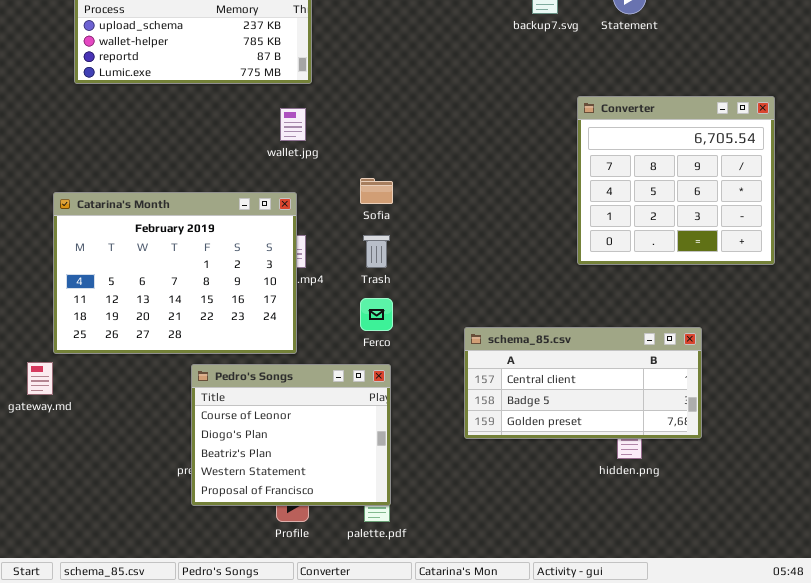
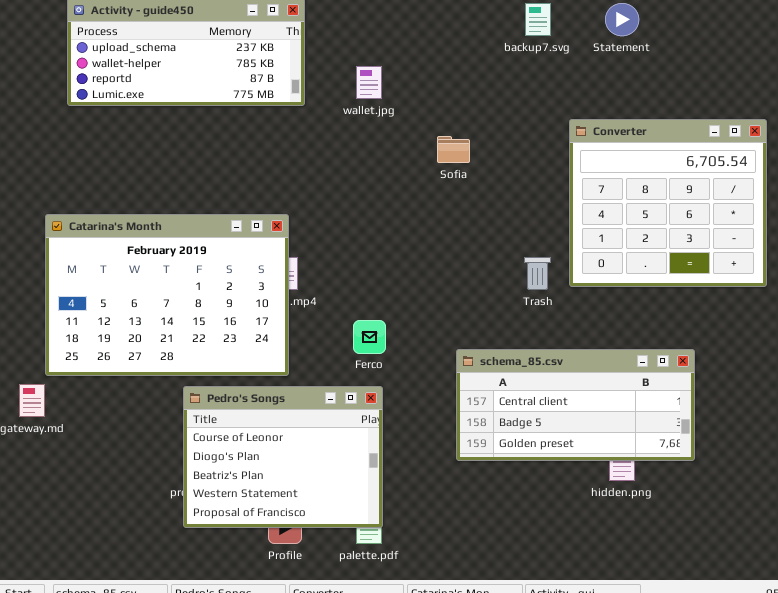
wallet.jpg: [280,108,306,141] -> [356,66,382,99], moved
Sofia: [360,178,393,204] -> [437,136,470,163], moved
Trash: [363,235,390,268] -> [524,257,551,290], moved

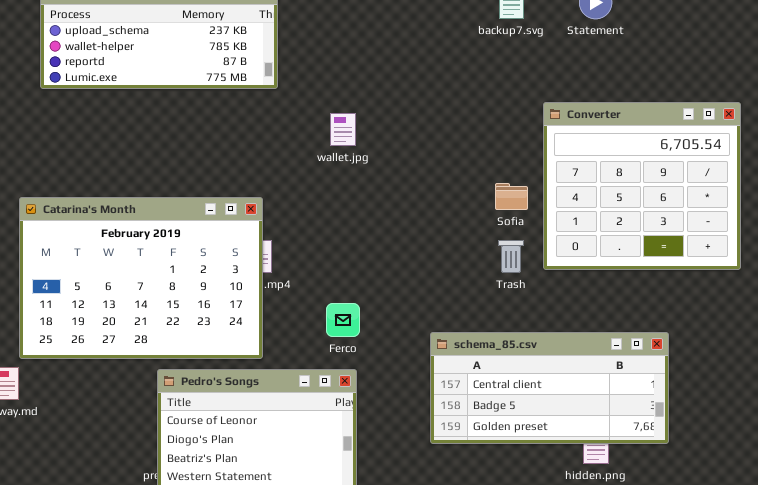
wallet.jpg: [356,66,382,99] -> [330,113,356,146], moved
Sofia: [437,136,470,163] -> [495,183,528,210], moved

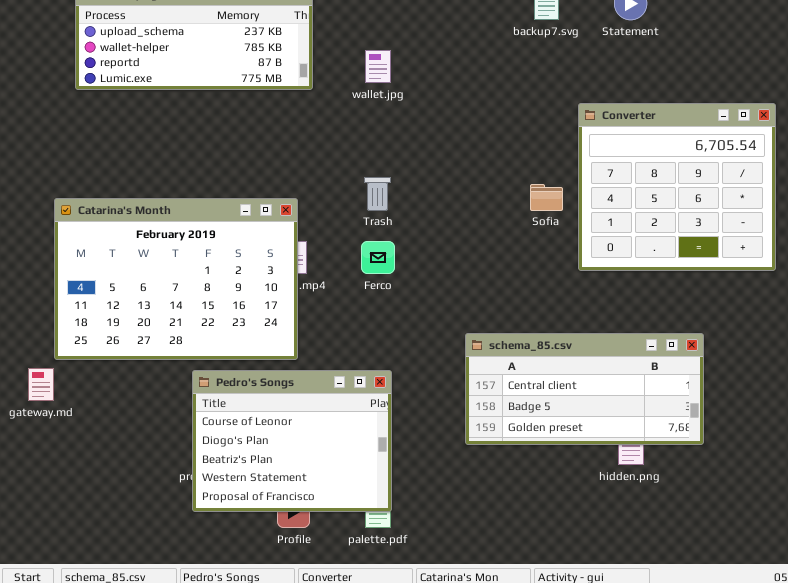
wallet.jpg: [330,113,356,146] -> [365,50,391,83], moved
Trash: [498,240,524,273] -> [364,177,391,211], moved
Ferco: [326,303,360,337] -> [361,241,395,274], moved

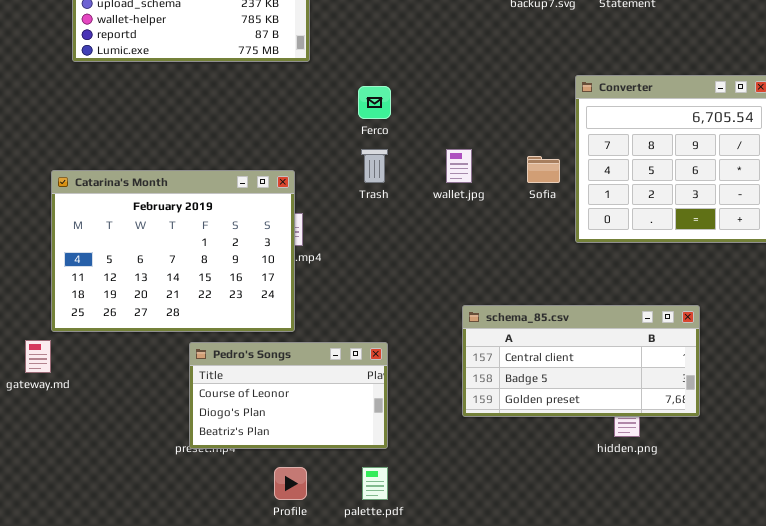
wallet.jpg: [365,50,391,83] -> [446,149,472,183], moved
Ferco: [361,241,395,274] -> [358,86,391,119], moved
Pedro's Songs: [192,370,392,512] -> [189,342,388,449], resized

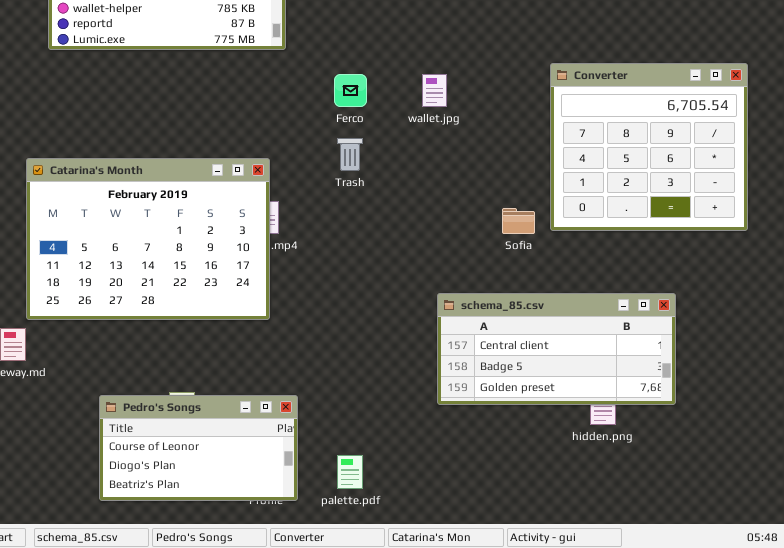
wallet.jpg: [446,149,472,183] -> [422,74,447,107], moved
Sofia: [527,156,560,183] -> [502,208,535,234], moved
Pedro's Songs: [189,342,388,449] -> [99,395,298,501], moved

